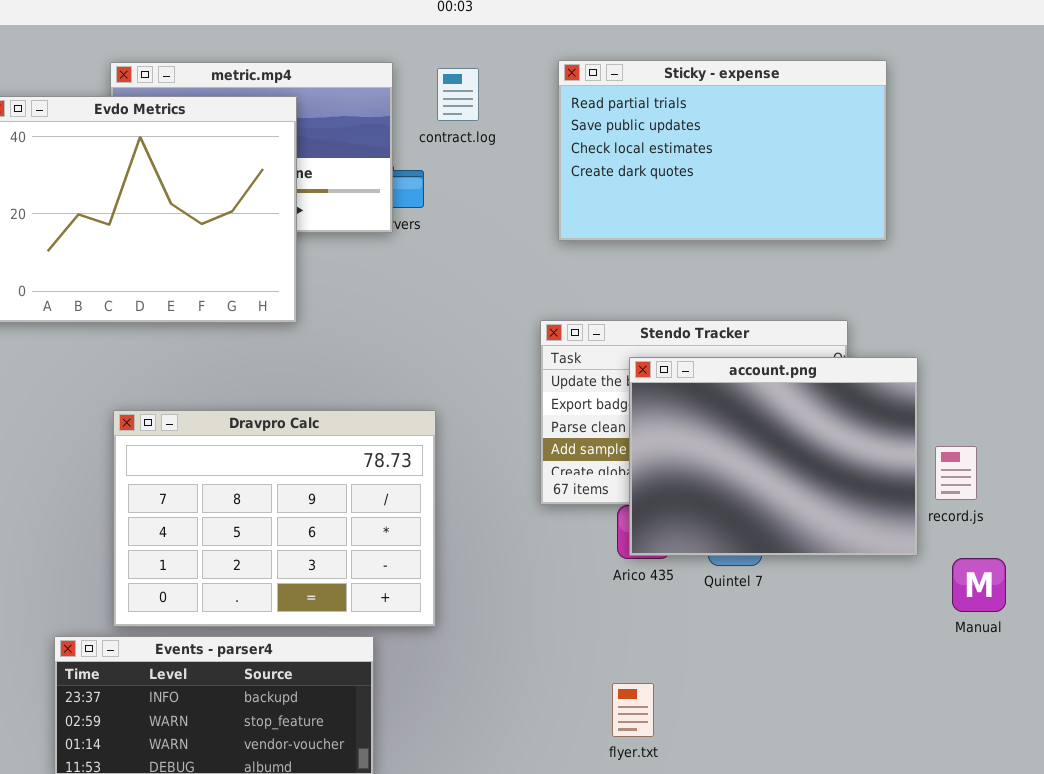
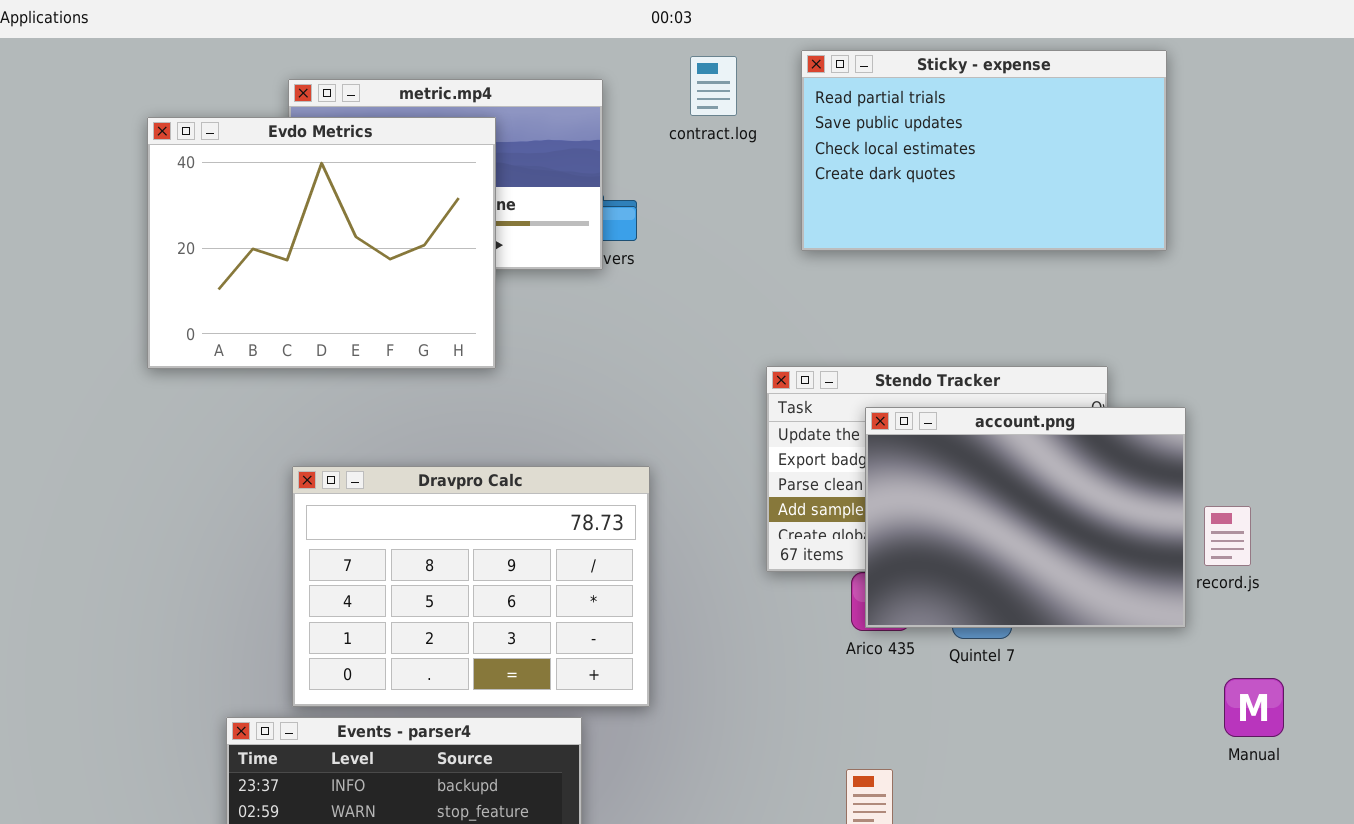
Sticky - expense: [558,60,887,241] -> [801,50,1167,251], moved
contract.log: [437,68,479,121] -> [690,56,737,116], moved
Manual: [952,558,1006,612] -> [1224,678,1284,737], moved

